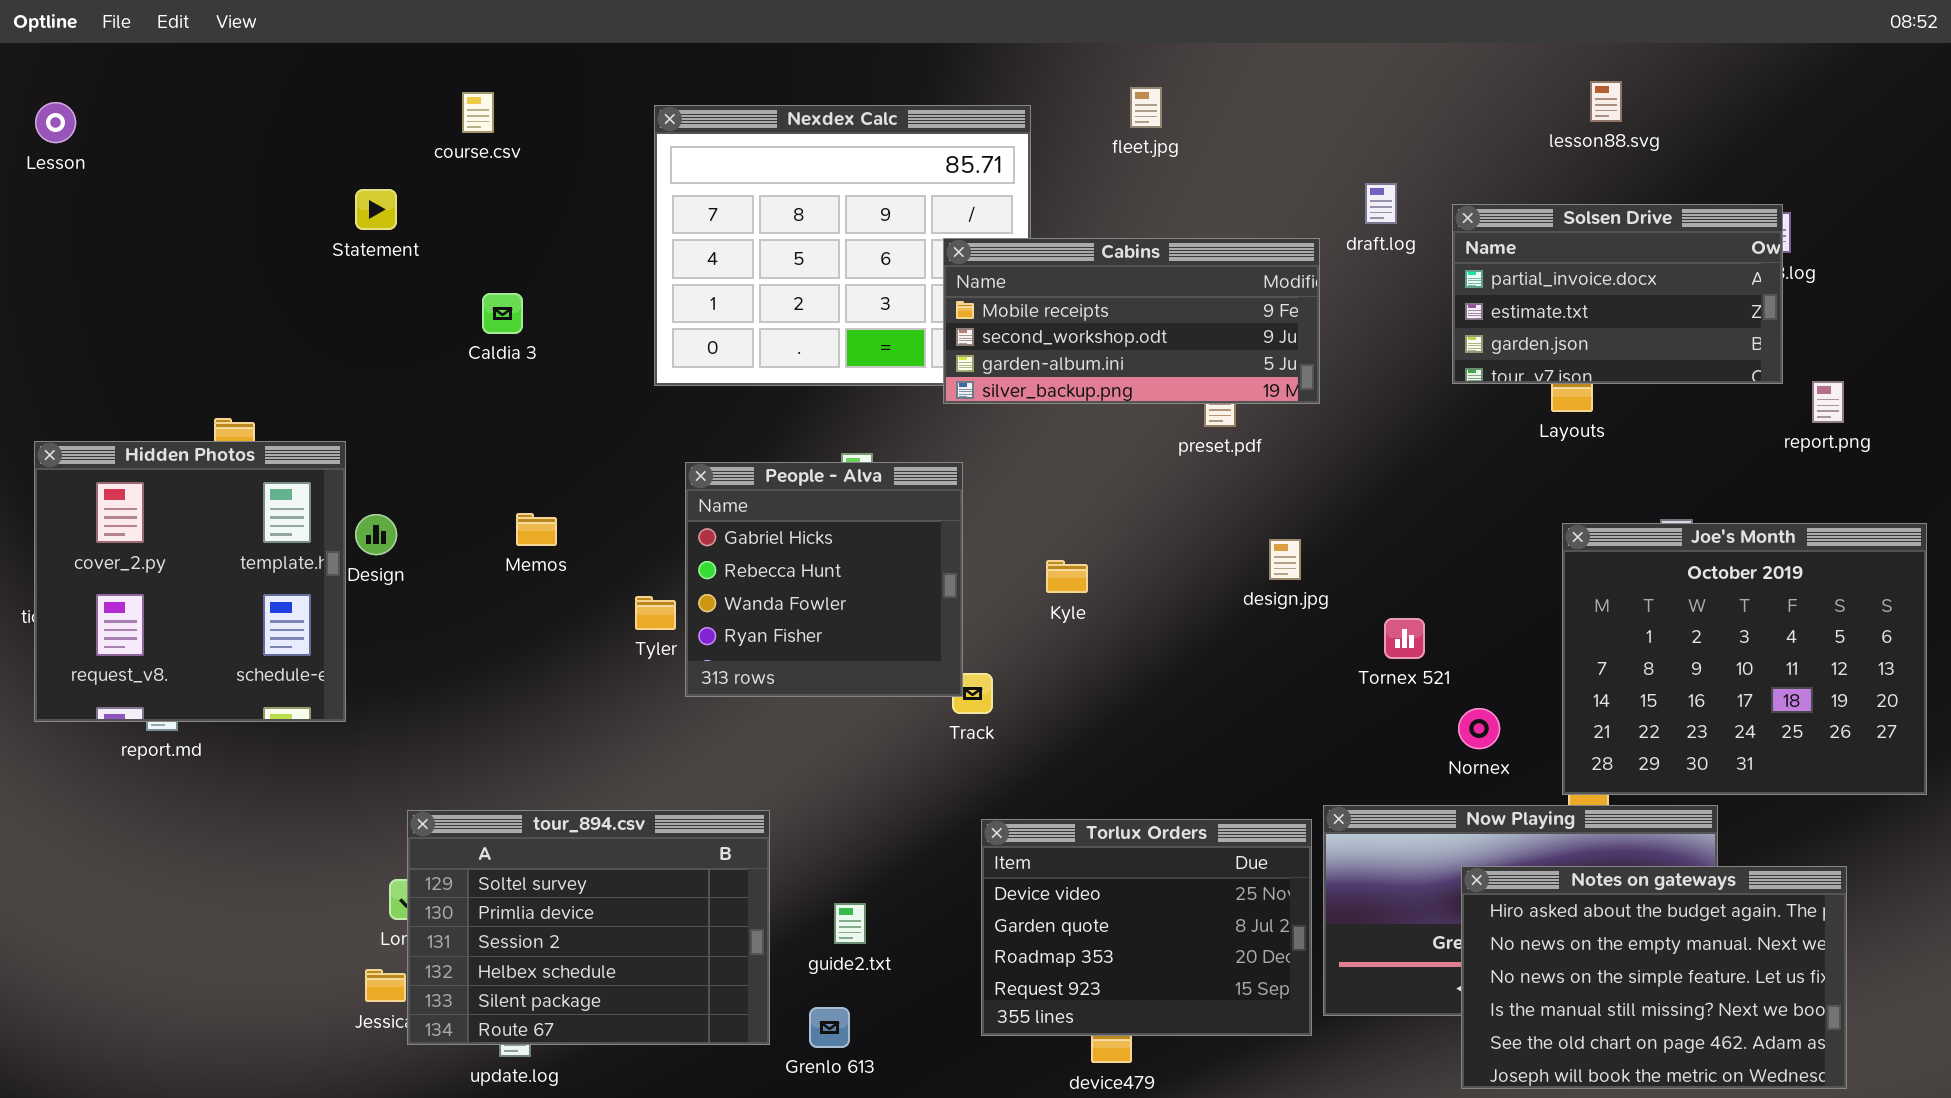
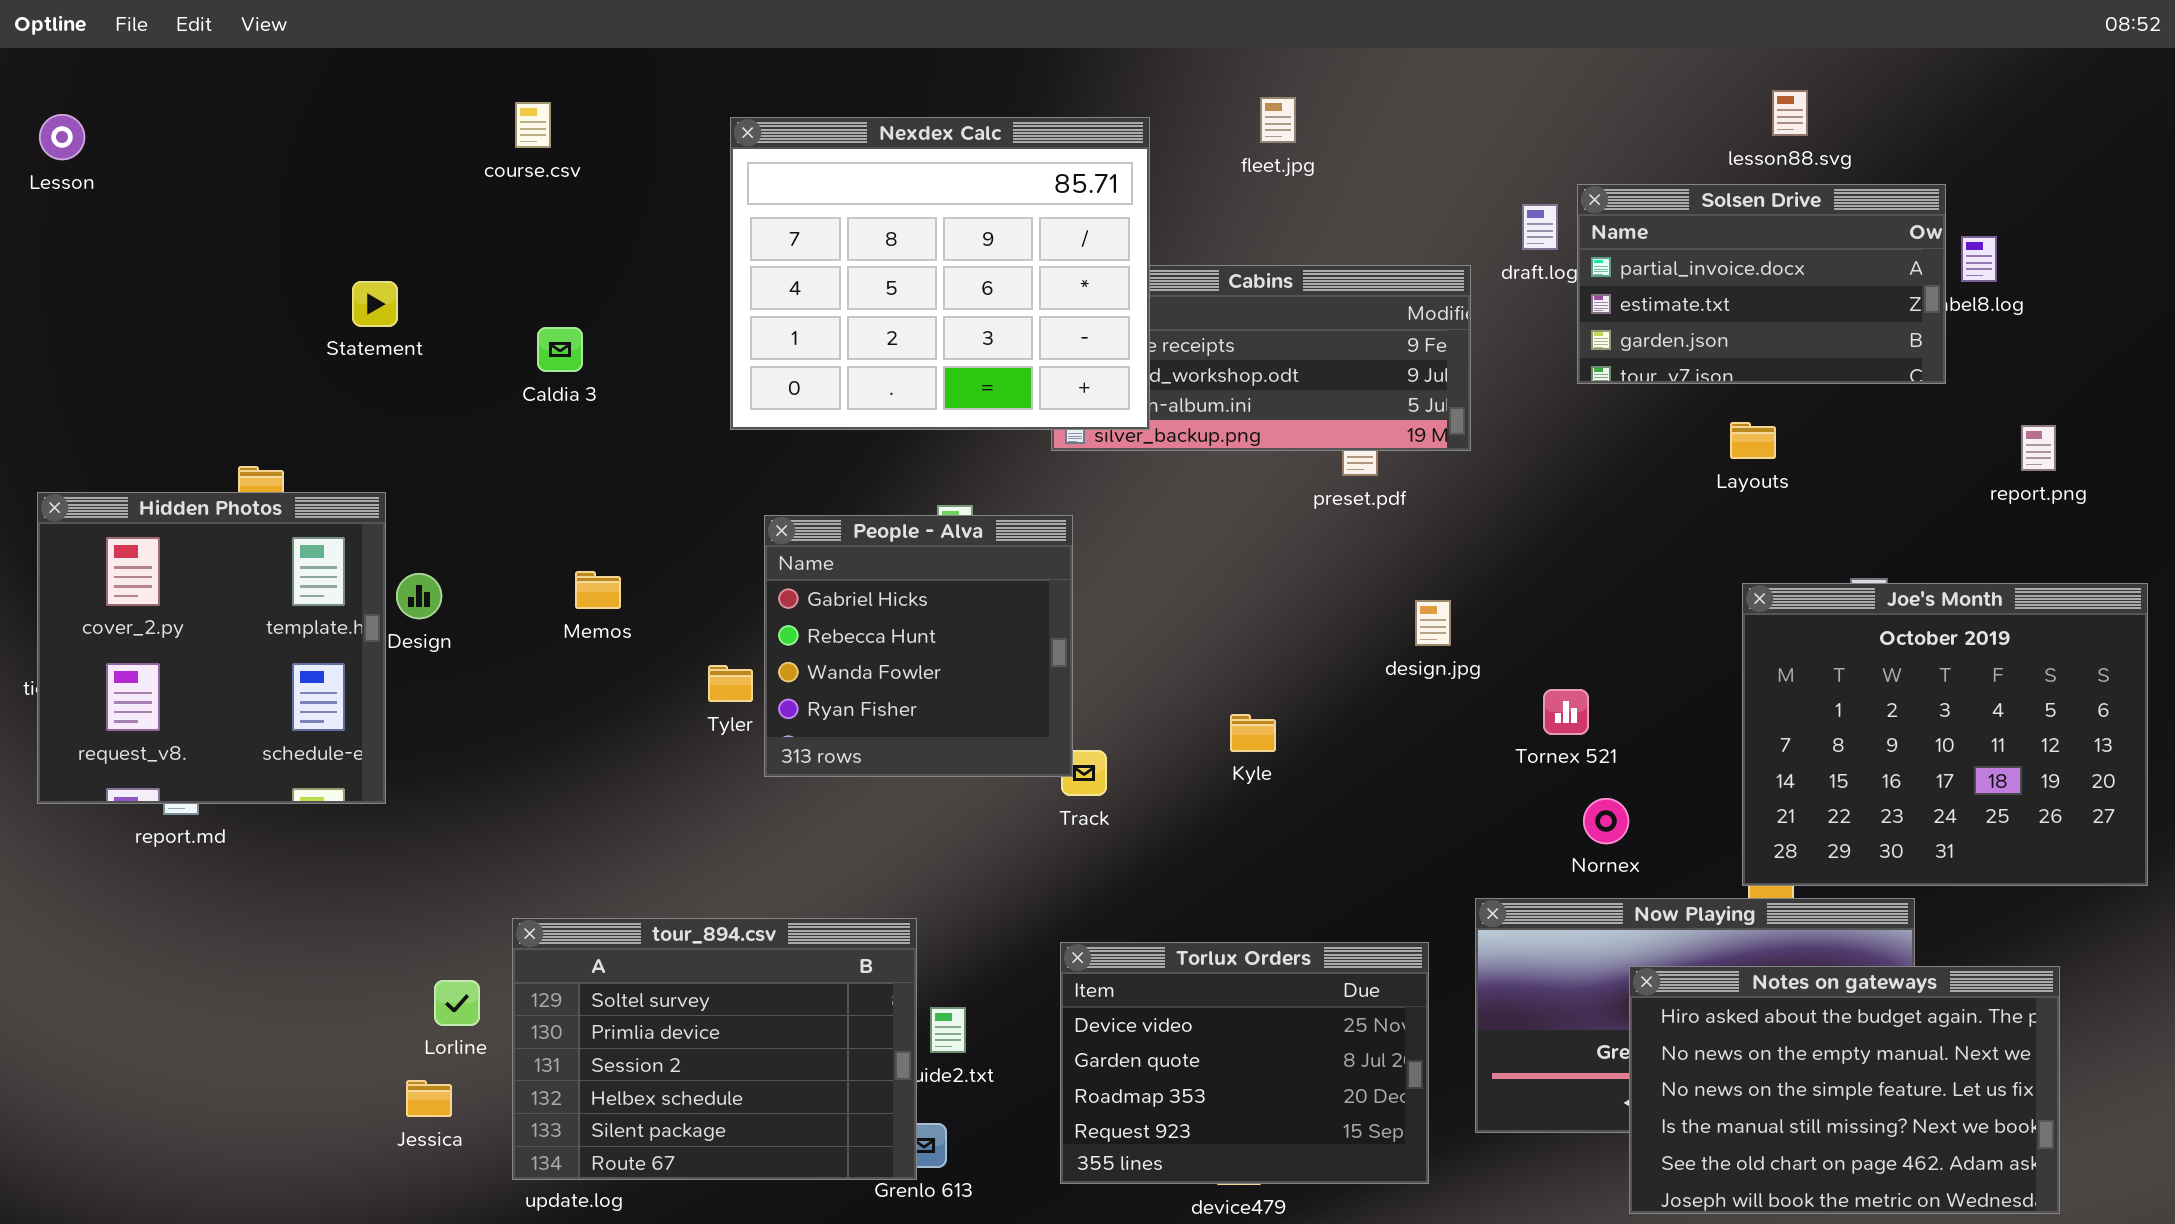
Nexdex Calc: [654,105,1031,386] -> [730,117,1150,430], raised
Statement: [355,189,397,230] -> [352,281,398,327], moved
Solsen Drive: [1452,204,1783,384] -> [1577,184,1946,384], moved
Kyle: [1046,560,1088,593] -> [1230,714,1276,752], moved
Nornex: [1458,708,1500,749] -> [1583,798,1629,844], moved
tour_894.csv: [407,810,770,1045] -> [512,918,917,1180], moved
Torlux Orders: [981,819,1312,1036] -> [1060,942,1429,1184], moved

